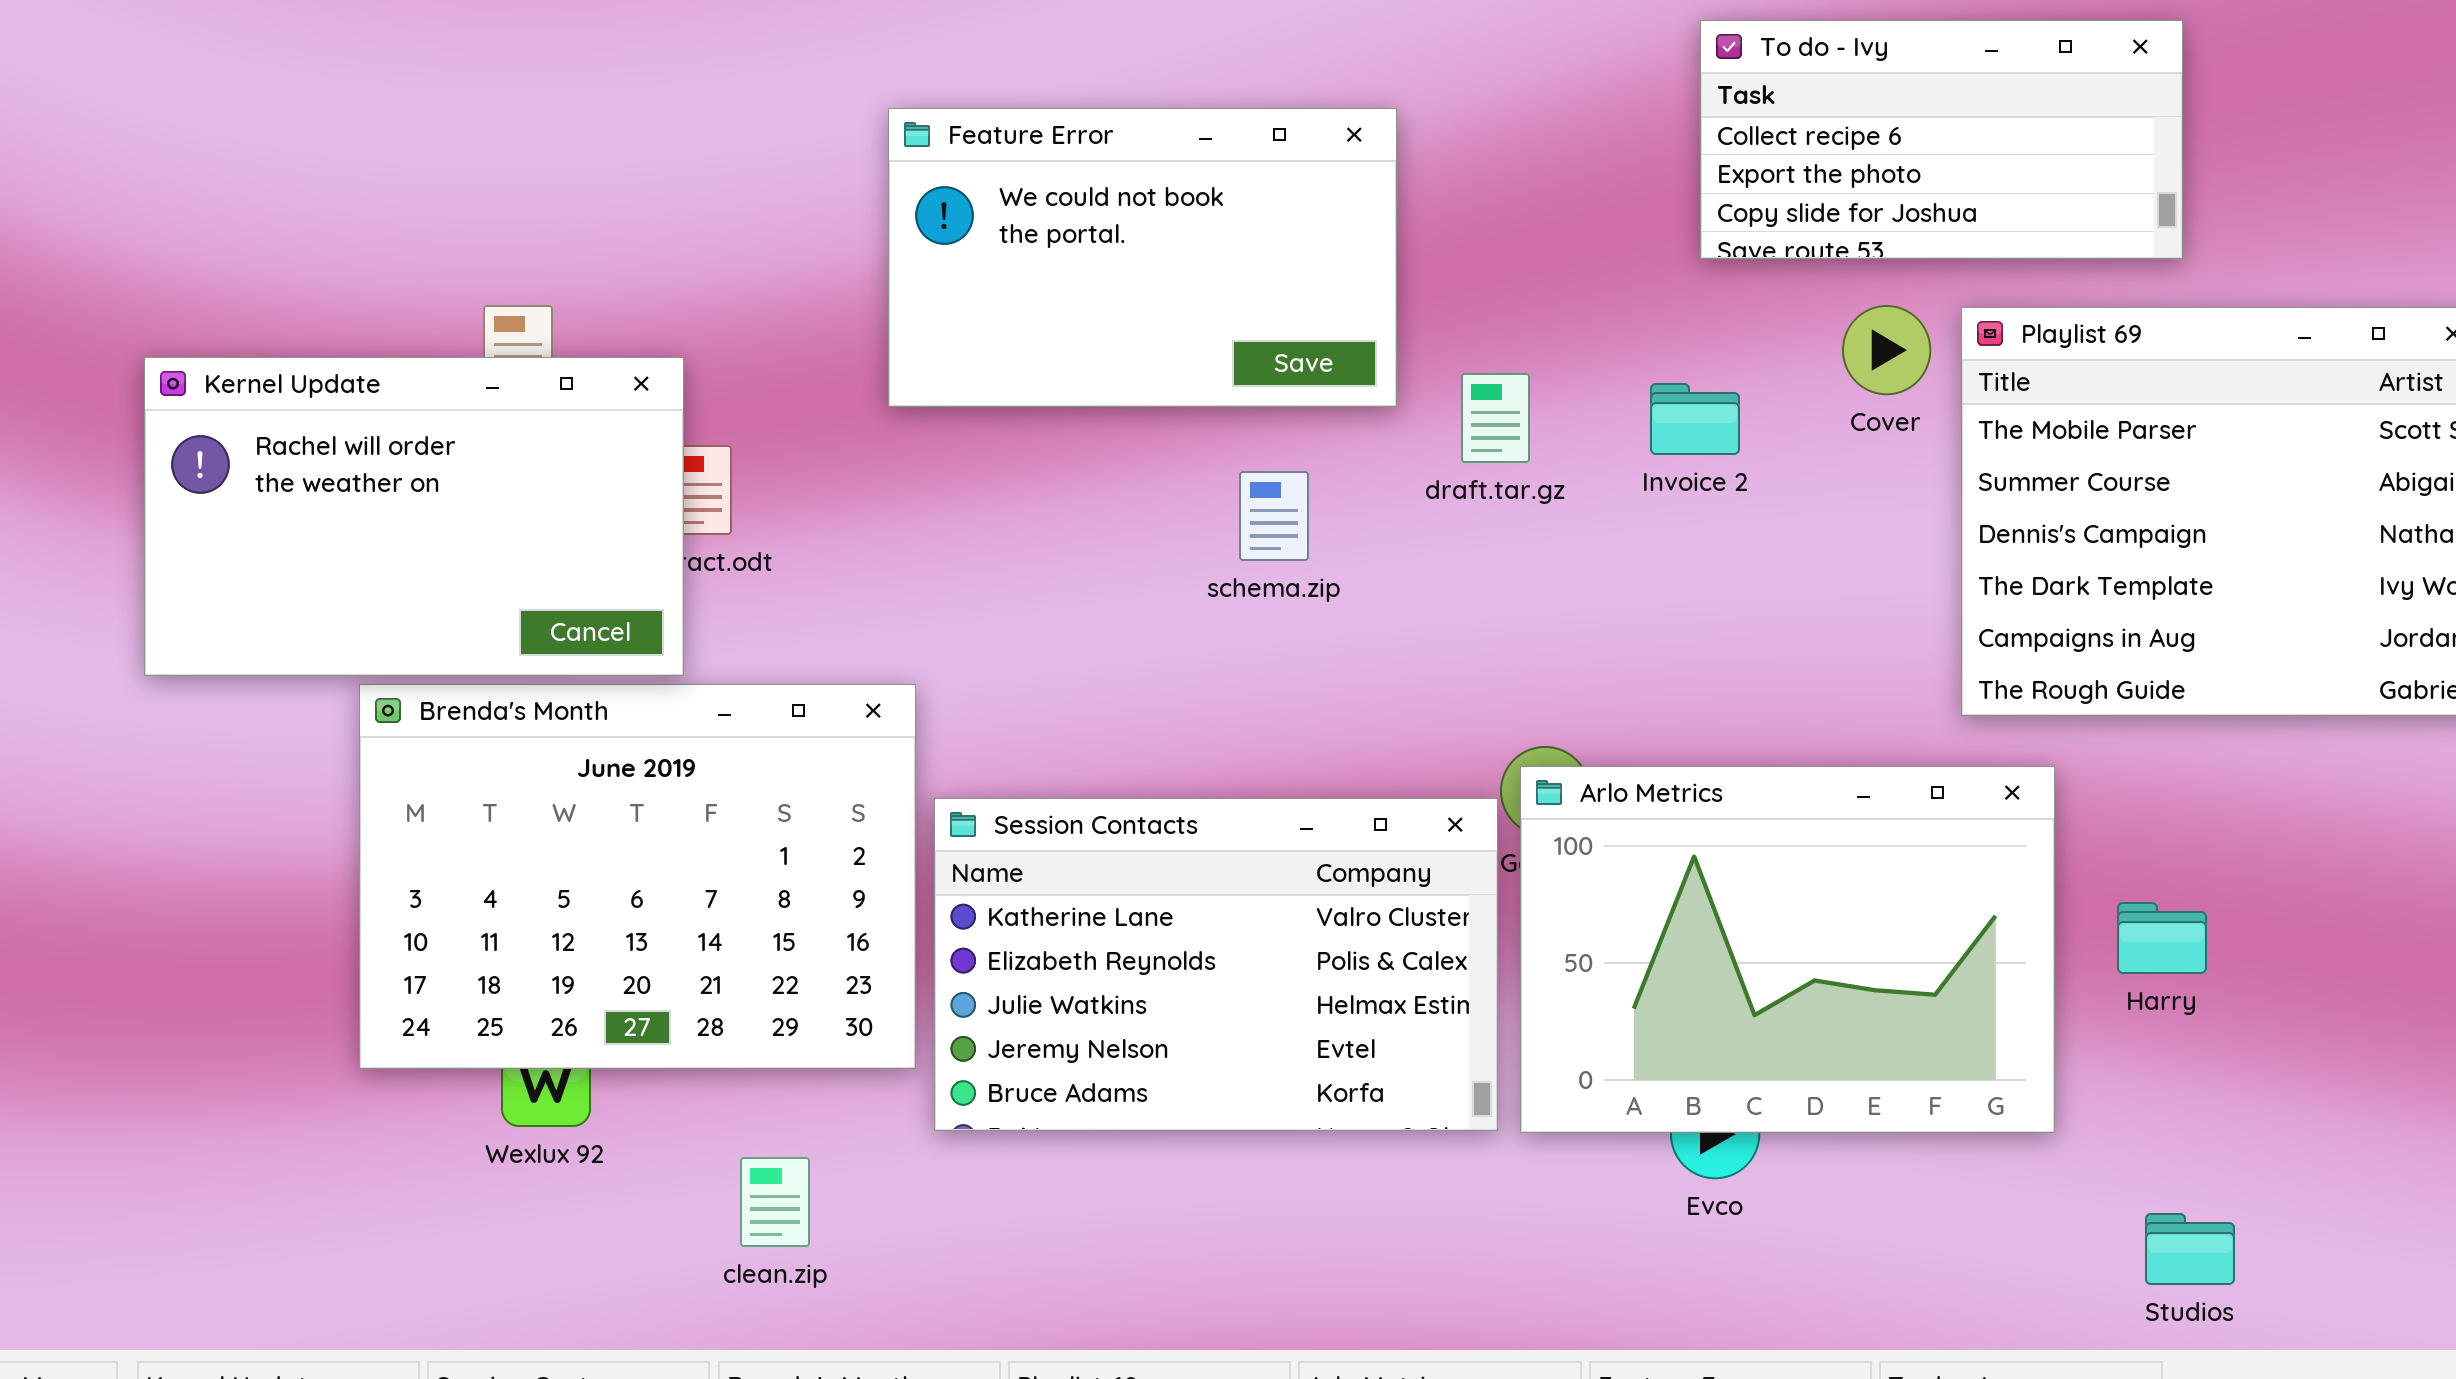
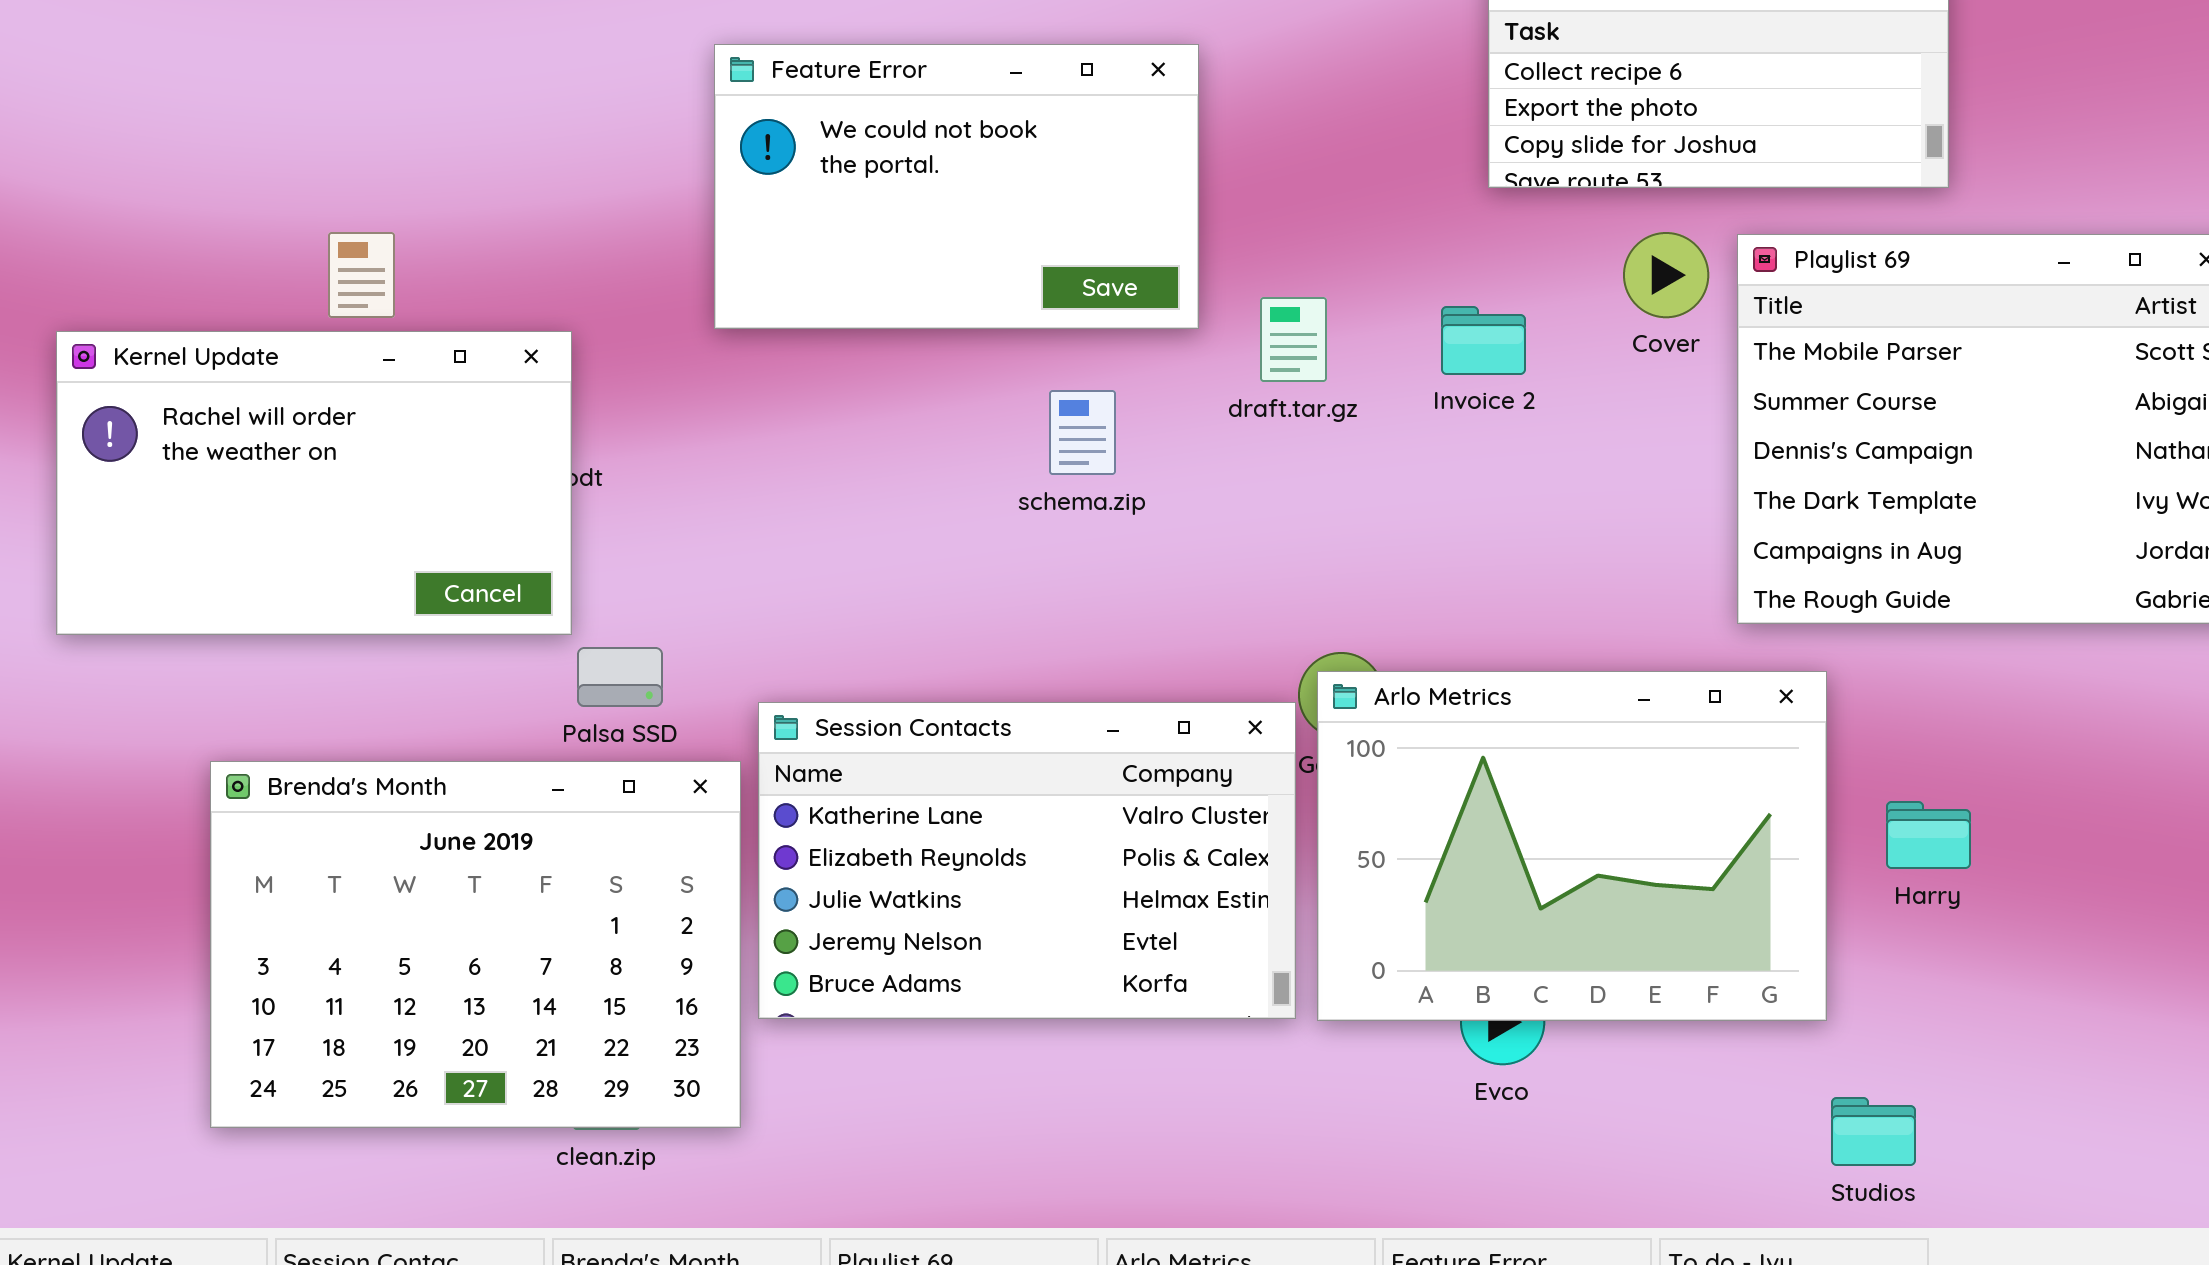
Kernel Update: [144,357,684,676] -> [56,331,572,635], moved
Brenda's Month: [359,684,916,1069] -> [210,761,741,1128], moved
Studios: [2145,1213,2235,1285] -> [1831,1097,1916,1166], moved

